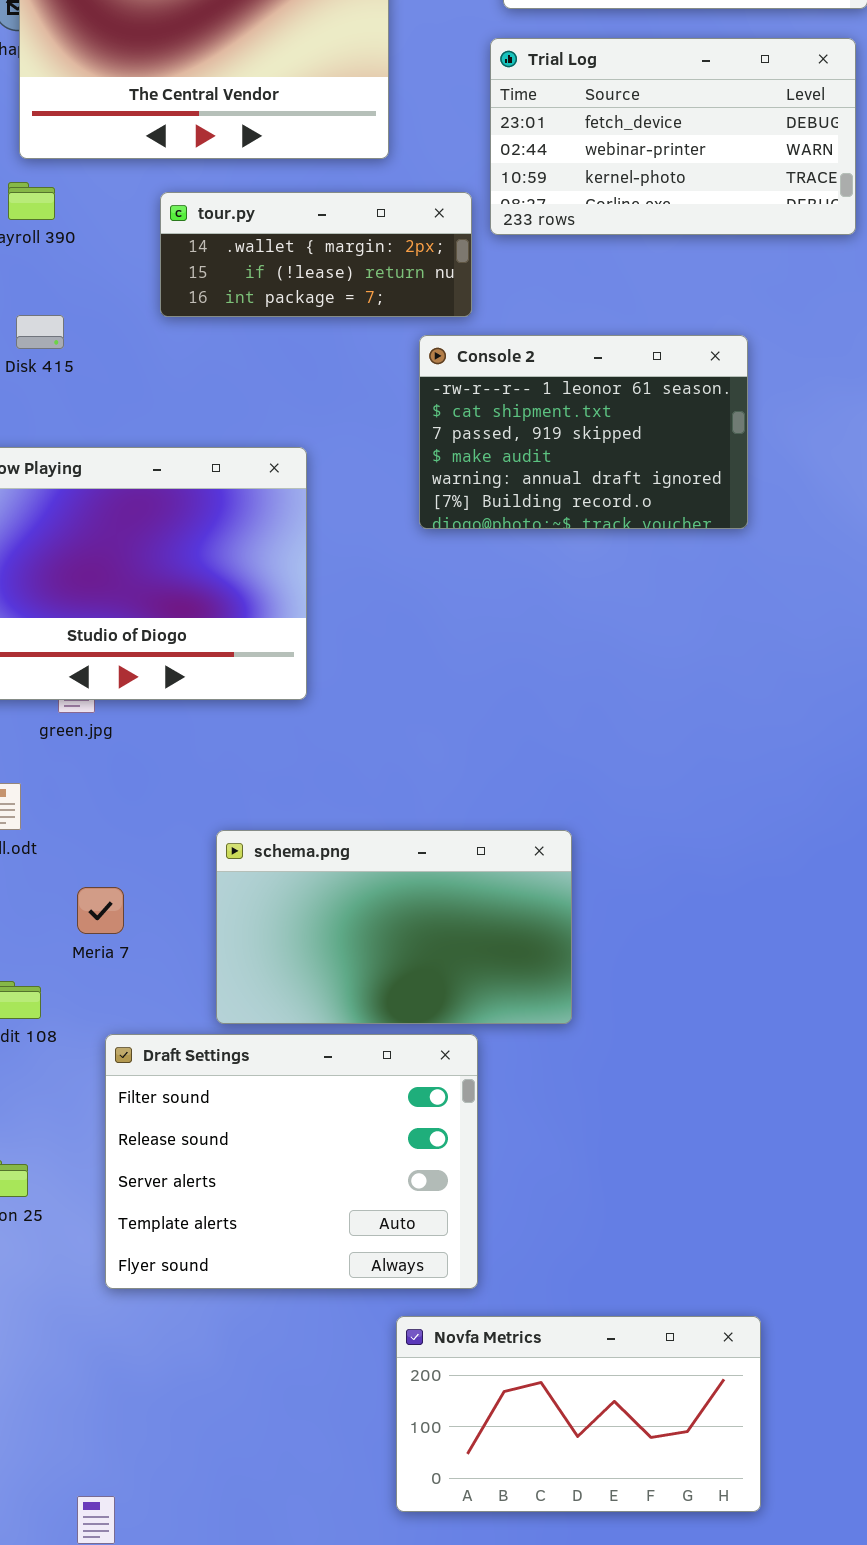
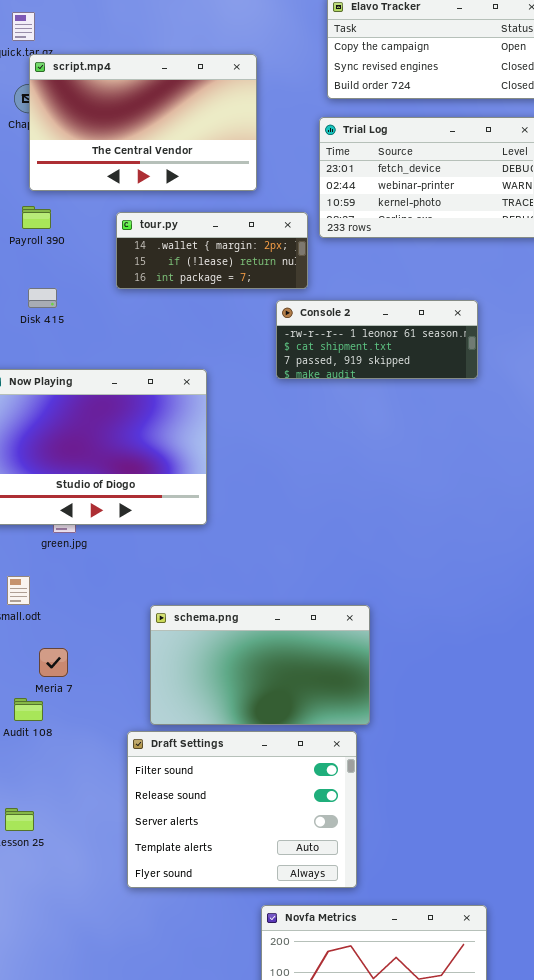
Console 2: [419,335,748,529] -> [276,300,478,379], resized
Meria 7: [77,887,124,934] -> [39,648,68,677], moved
Draft Settings: [105,1034,478,1289] -> [127,731,357,888], moved

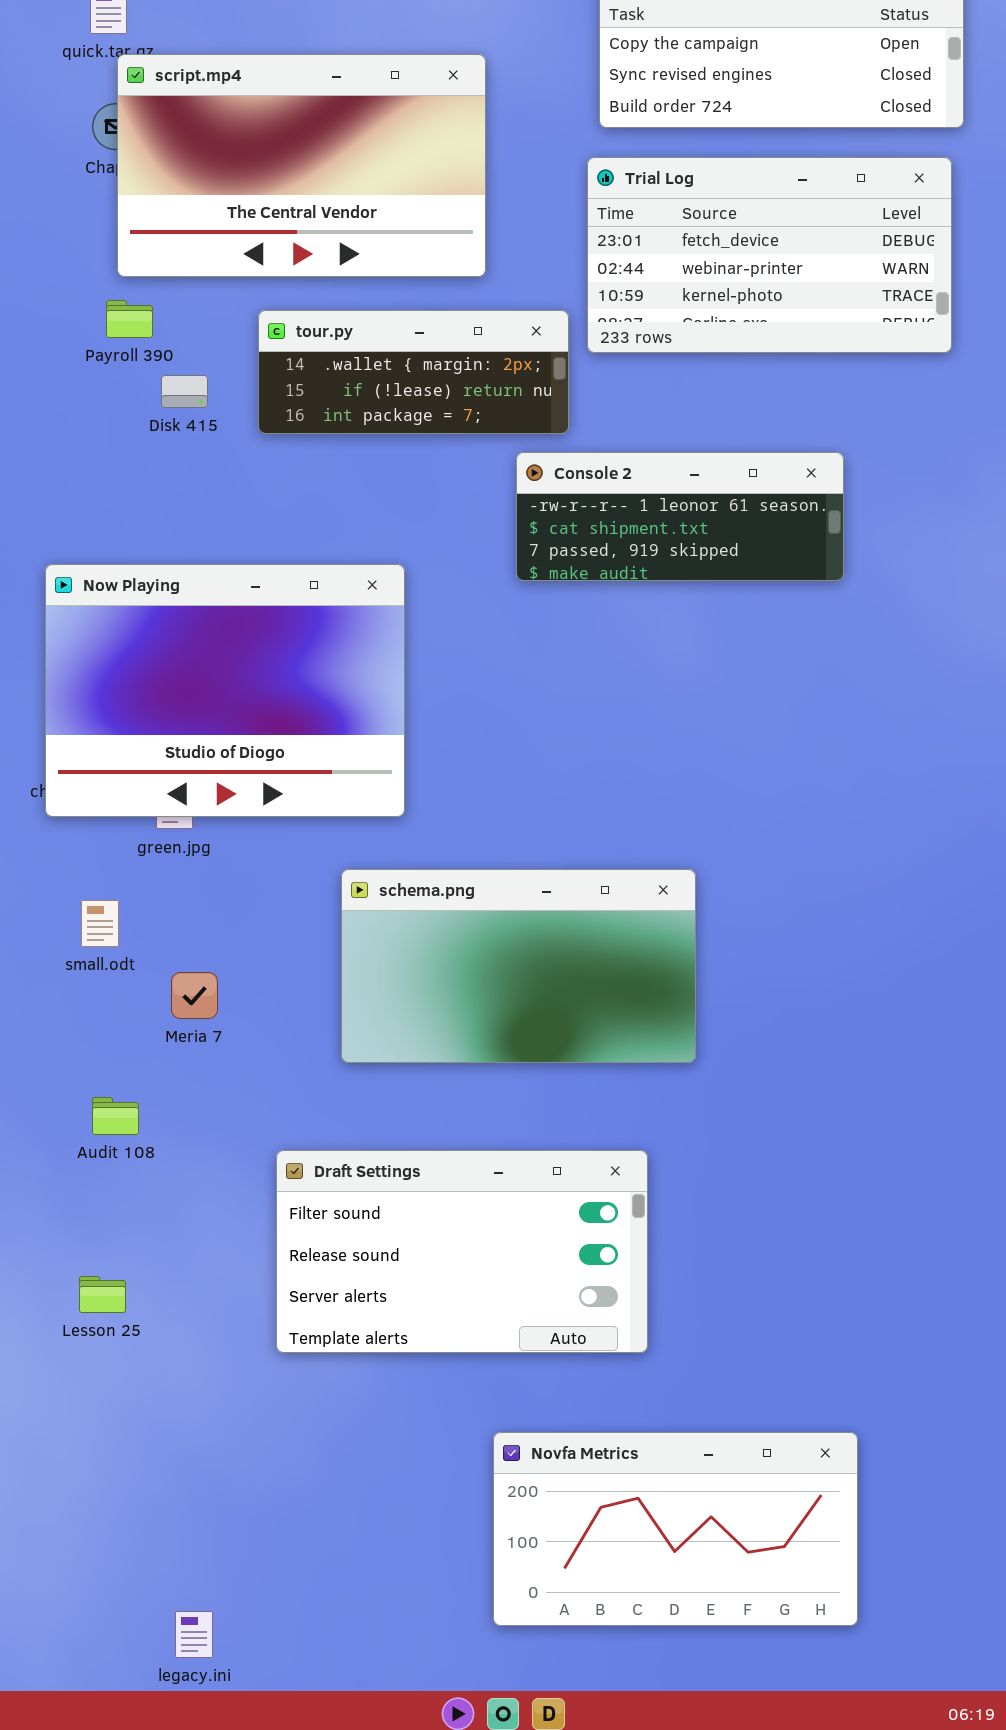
Disk 415: [28,288,57,308] -> [161,375,208,408], moved
schema.png: [150,605,370,725] -> [341,869,696,1063], moved
Meria 7: [39,648,68,677] -> [171,972,218,1019], moved
Draft Settings: [127,731,357,888] -> [276,1150,648,1353], resized

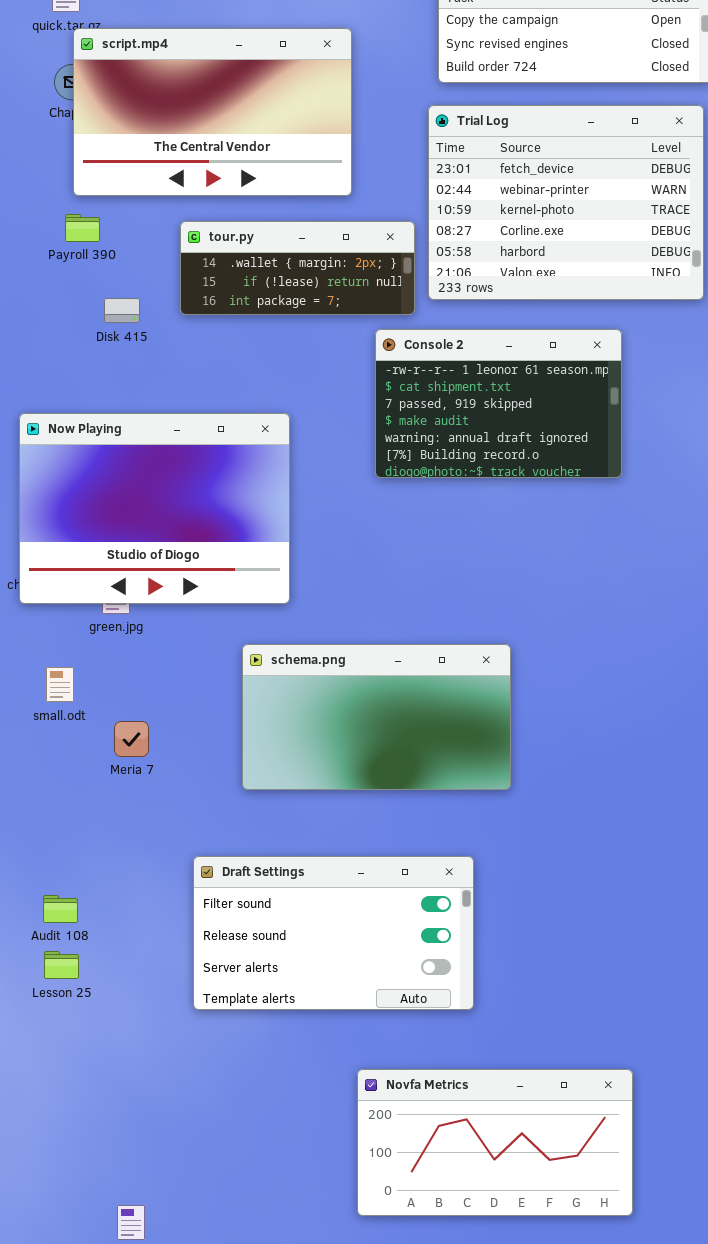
Trial Log: [587,157,952,353] -> [428,105,704,300], resized
Disk 415: [161,375,208,408] -> [104,298,140,323], moved
Console 2: [516,452,844,581] -> [375,329,622,478], resized
Audit 108: [92,1097,139,1135] -> [43,895,78,923], moved

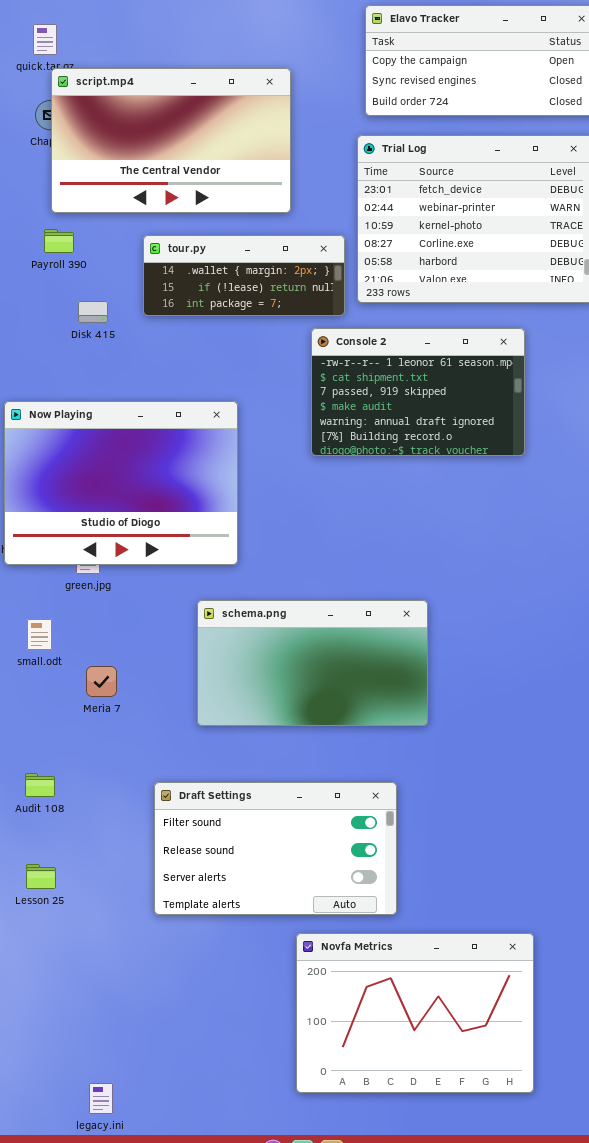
Audit 108: [43,895,78,923] -> [25,773,55,797], moved
Novfa Metrics: [357,1069,633,1216] -> [296,933,534,1093], resized

